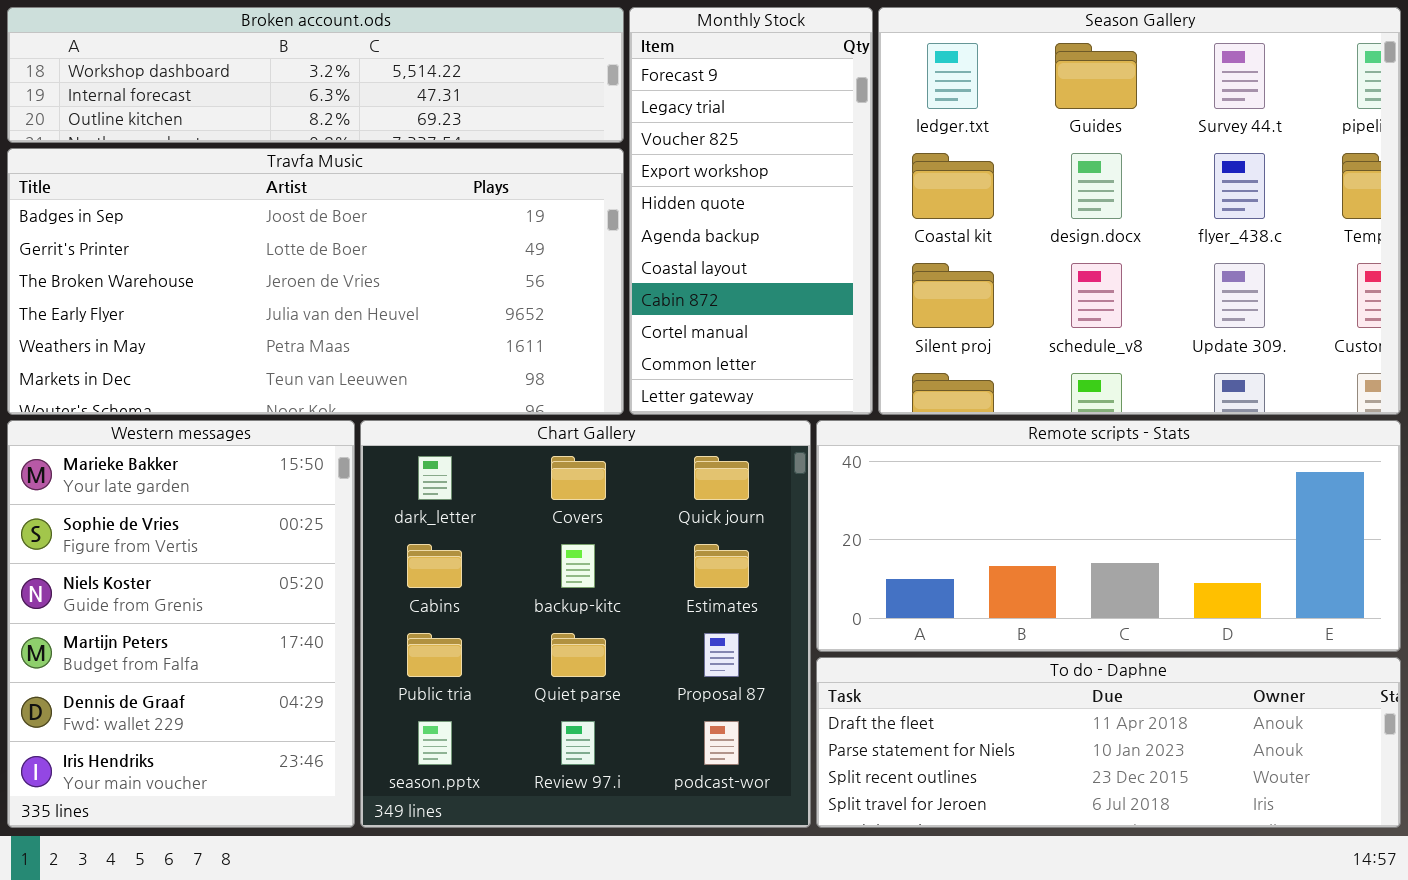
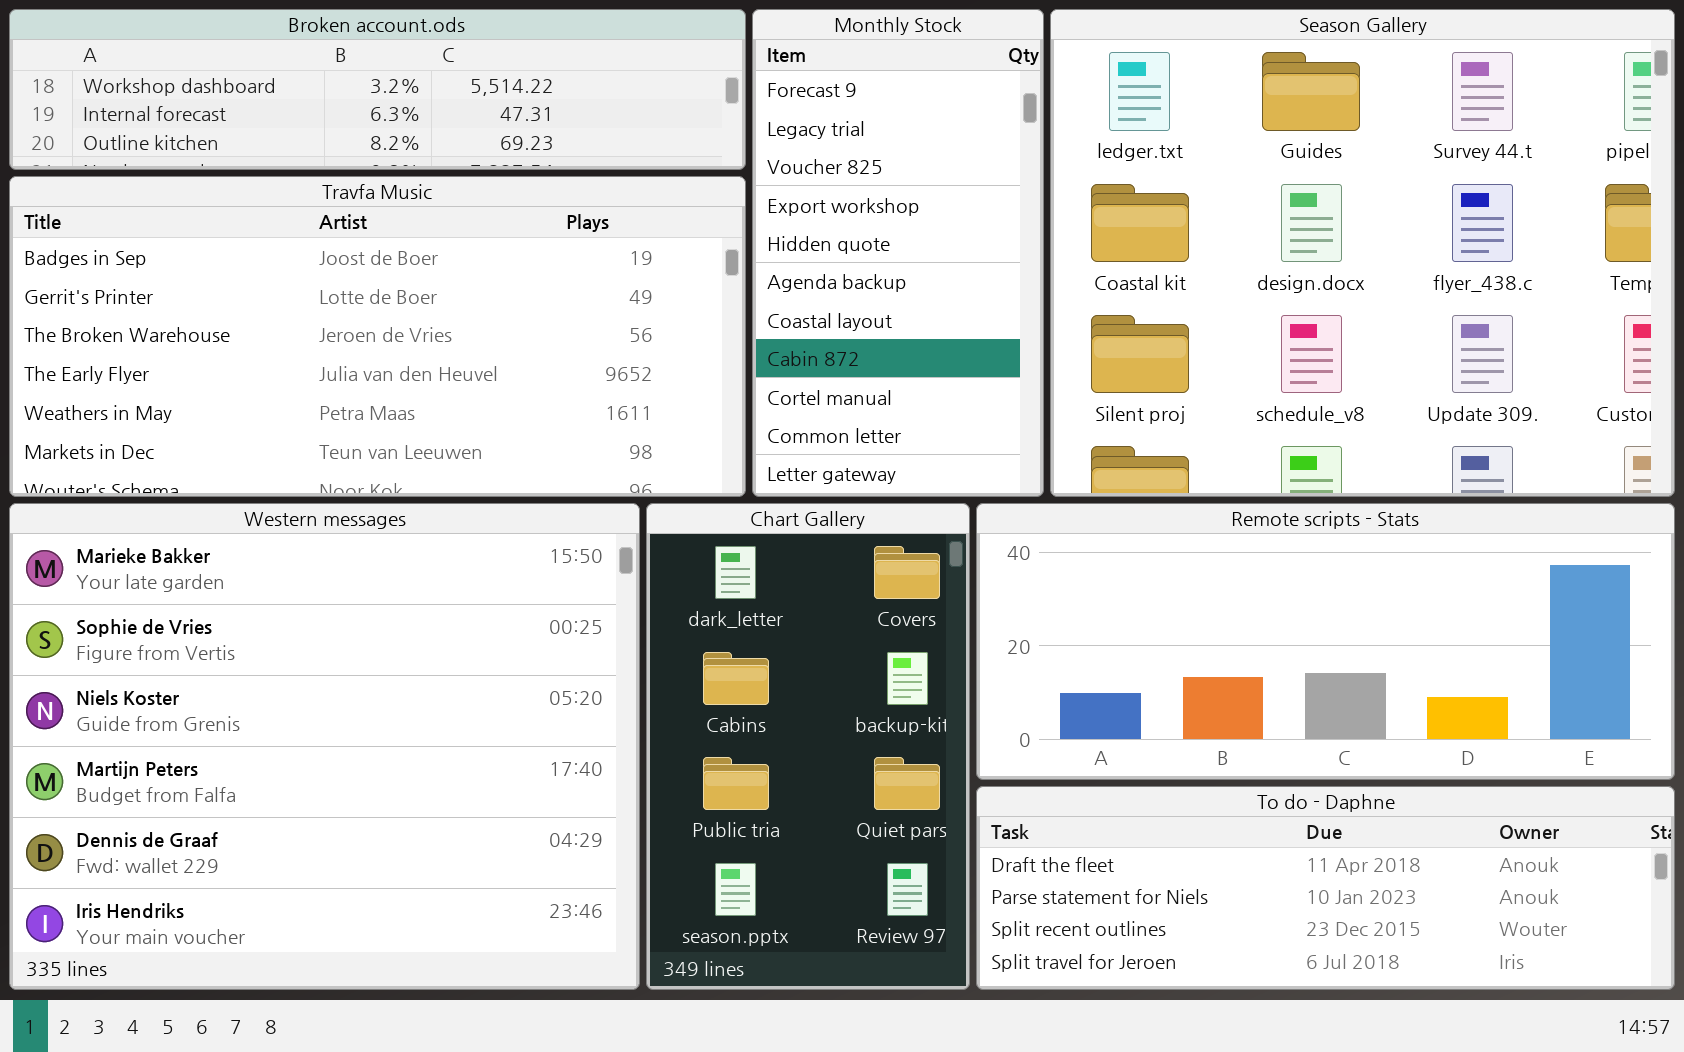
Western messages: [7,420,355,828] -> [9,503,640,990], resized
Chart Gallery: [360,420,811,828] -> [646,503,970,990], resized

